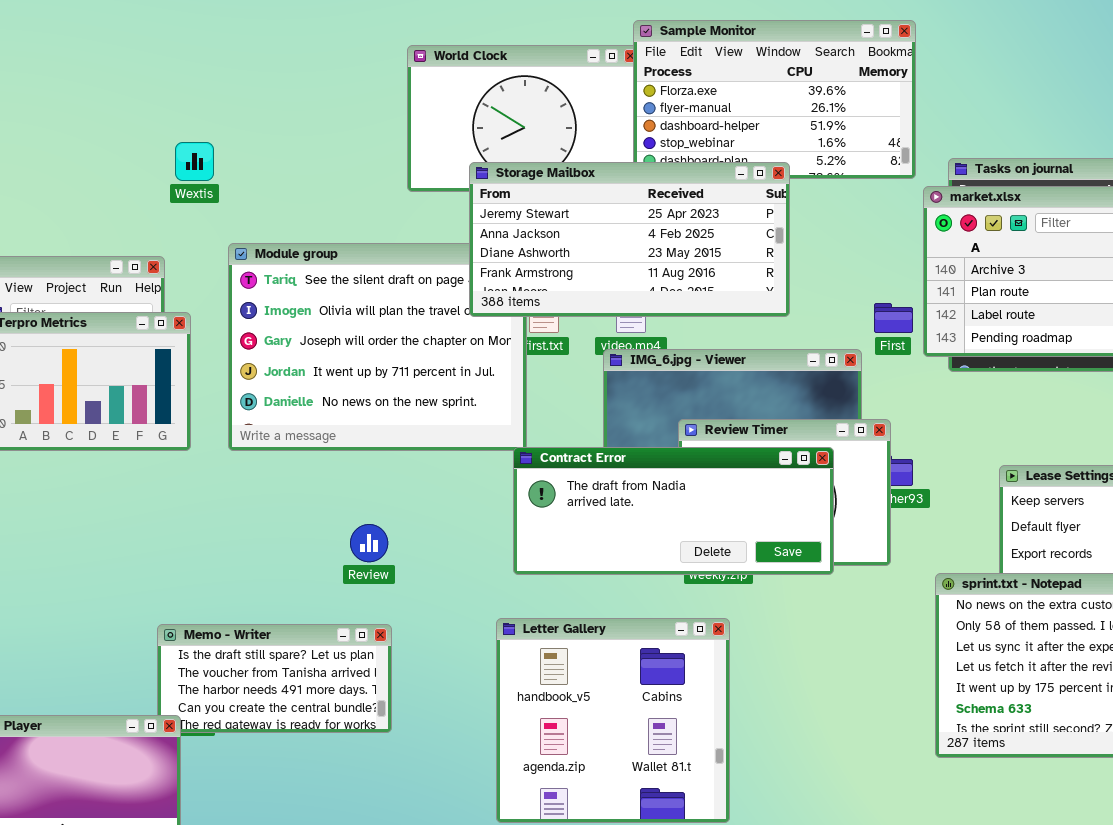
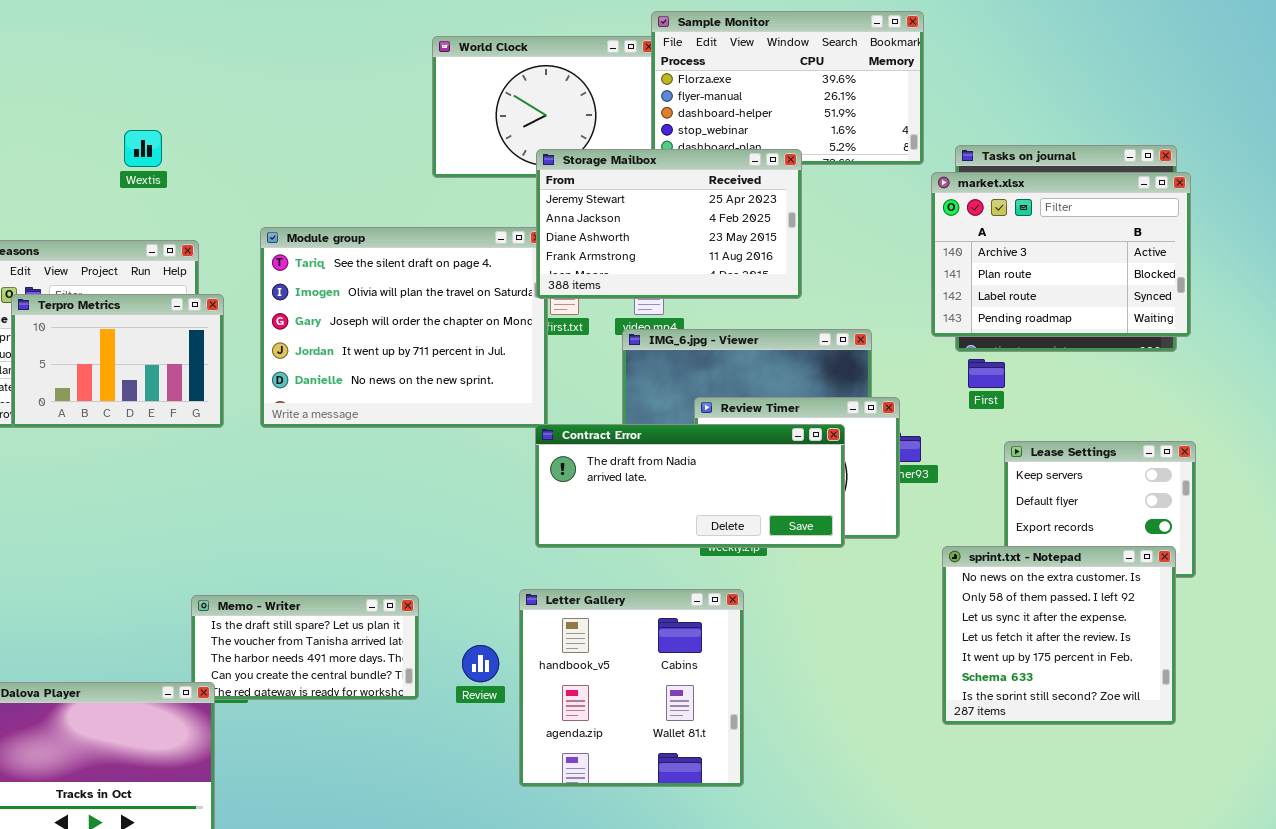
Wextis: [175,142,214,181] -> [124,130,162,167], moved
Storage Mailbox: [469,162,790,317] -> [536,149,802,299], resized
First: [874,303,913,333] -> [968,359,1005,388], moved
Review: [350,524,388,562] -> [462,645,499,682], moved

